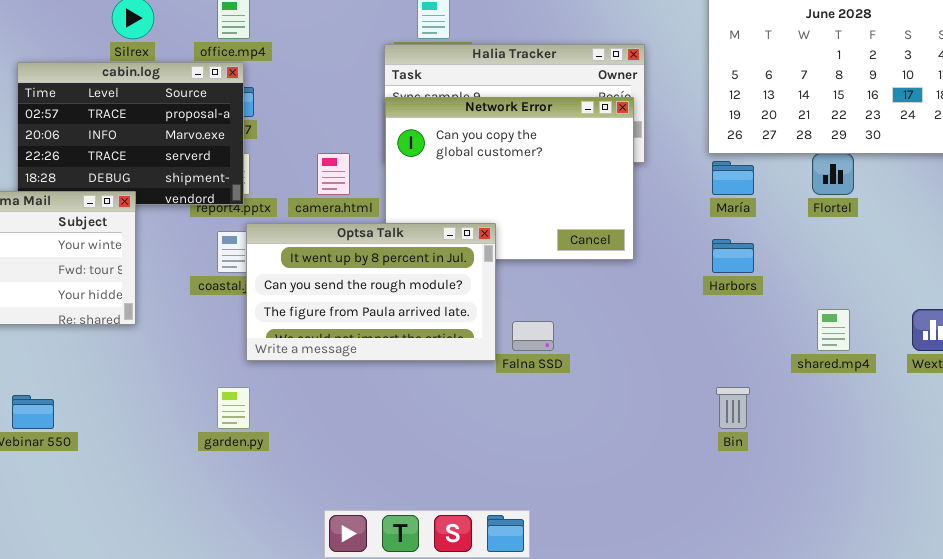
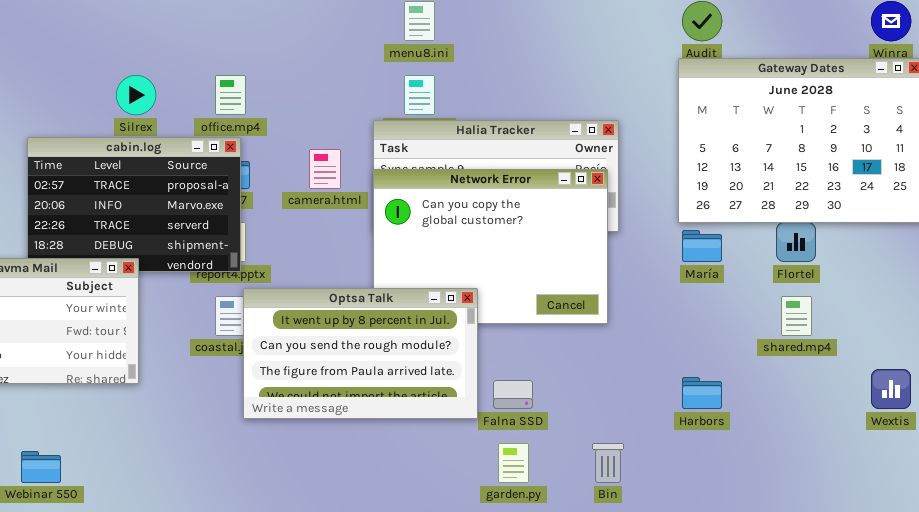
camera.html: [317,153,350,195] -> [309,149,341,189], moved
Harbors: [712,239,754,273] -> [682,377,722,409], moved
shared.mp4: [817,309,850,351] -> [781,296,812,336], moved
garden.py: [217,387,250,429] -> [498,443,529,483], moved
Bin: [716,387,750,429] -> [592,443,624,483], moved

